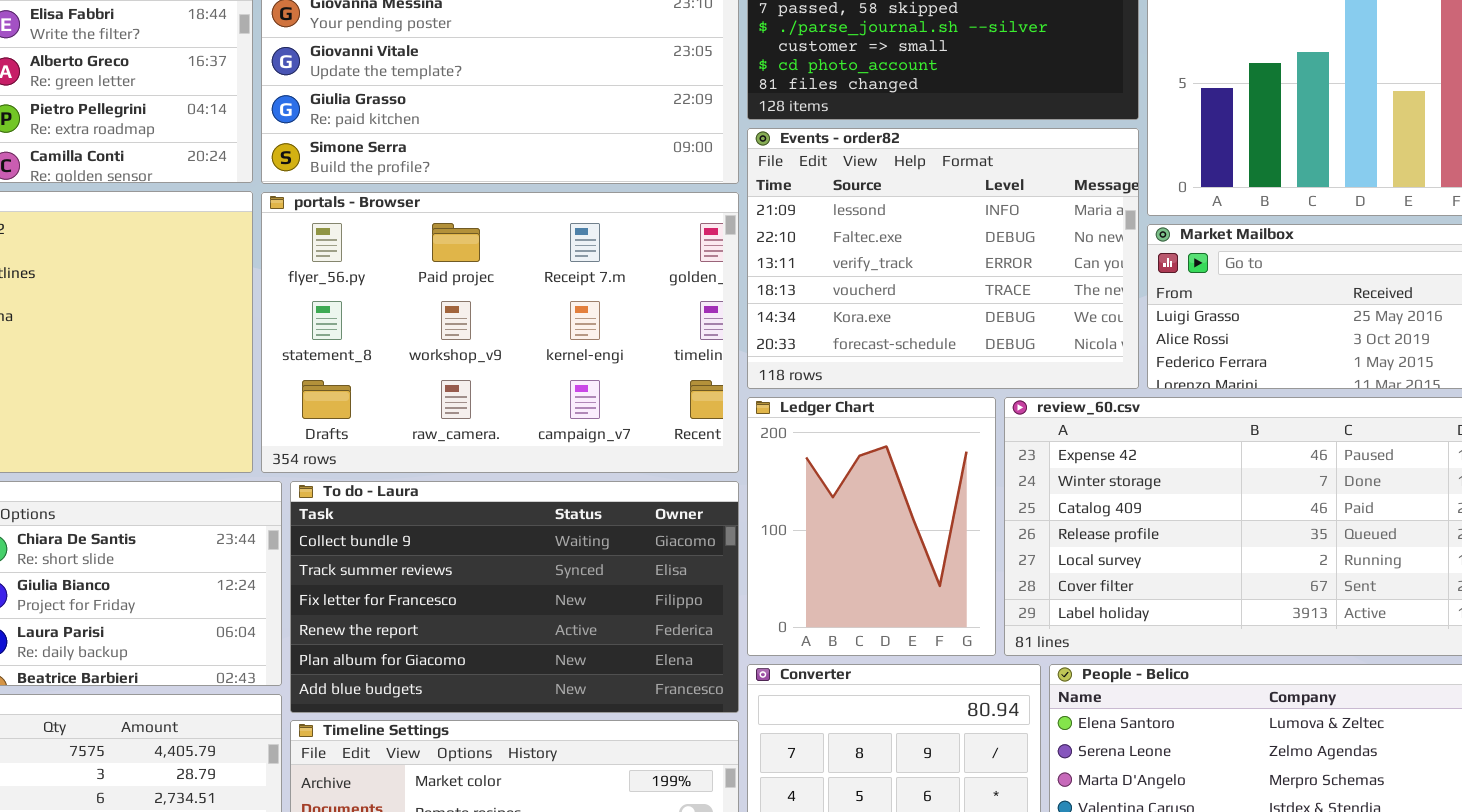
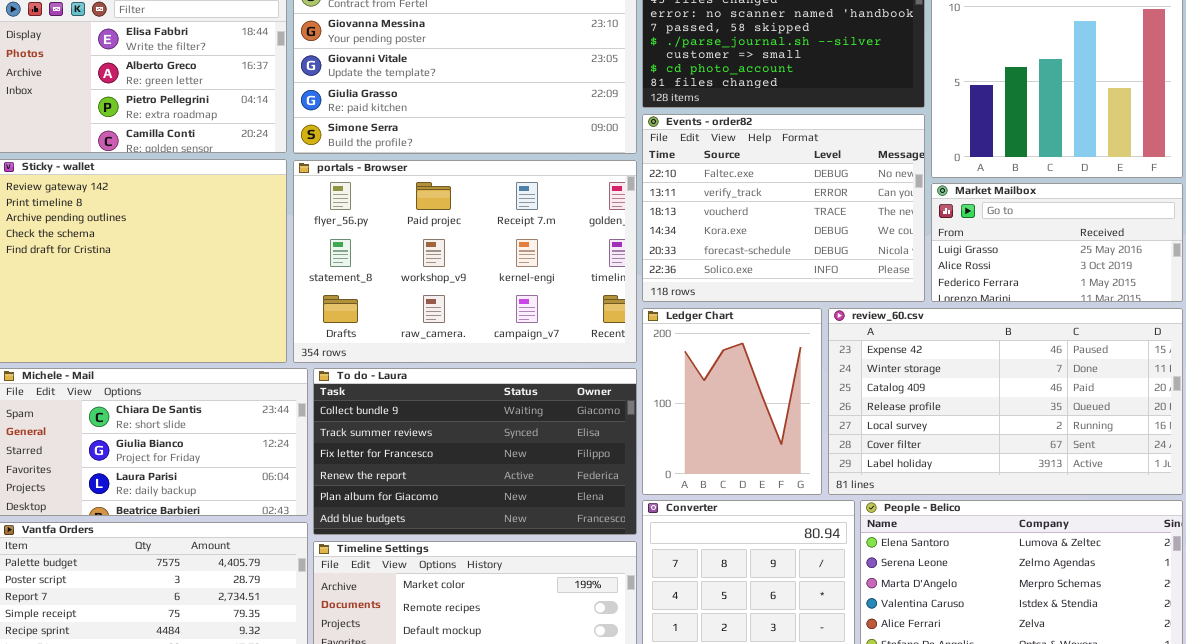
Events - order82: [747,128,1139,389] -> [642,114,925,302], scrolled down 1 row

